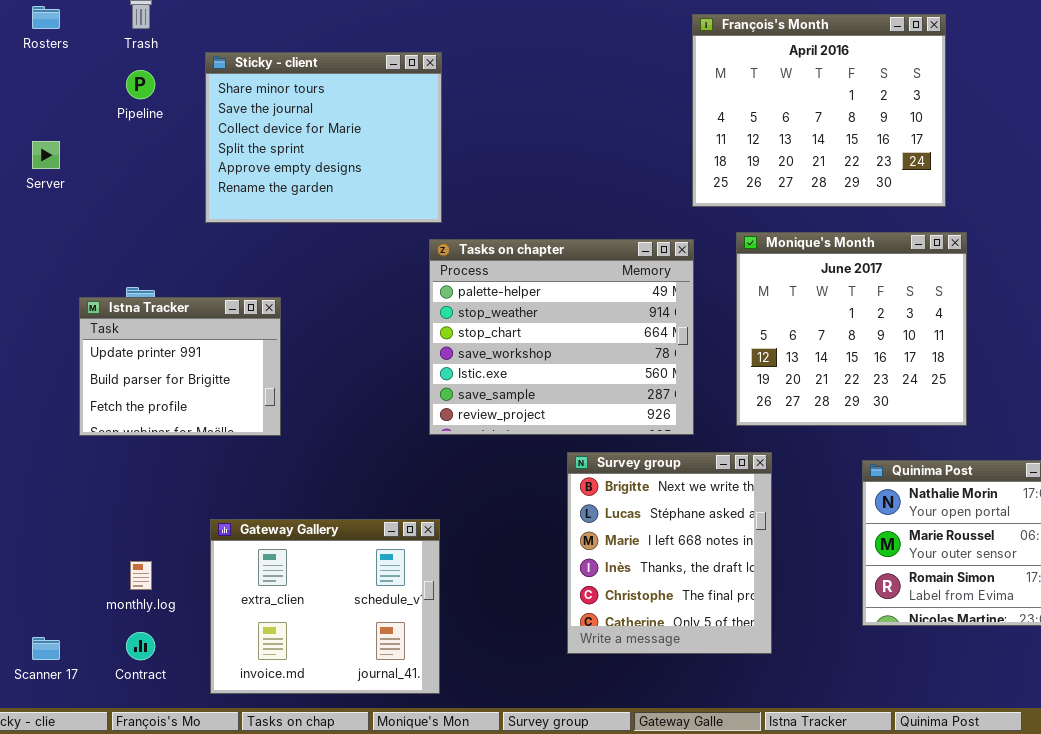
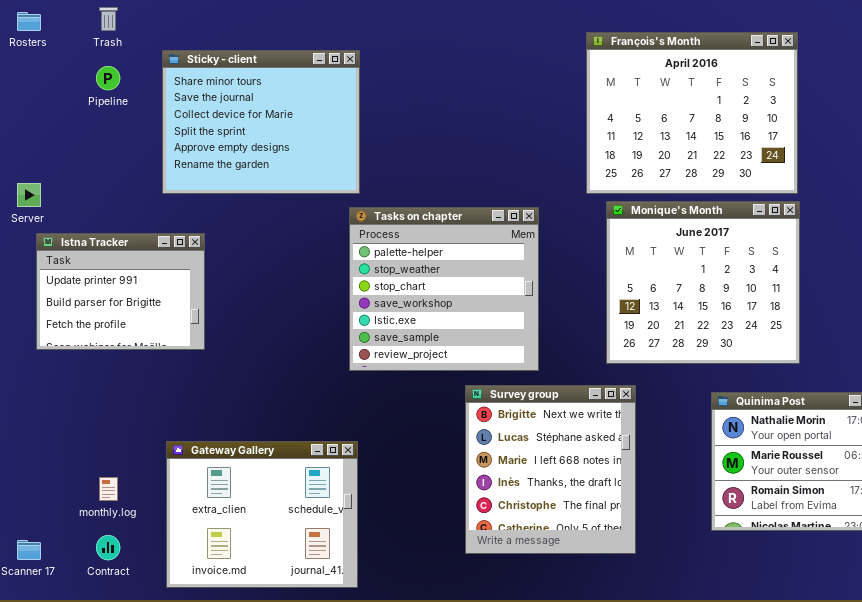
François's Month: [692,14,946,207] -> [586,32,798,194], moved
Server: [32,141,60,169] -> [17,183,41,207], moved
Tasks on chapter: [429,239,694,435] -> [349,207,539,371], resized
Istna Tracker: [79,297,281,436] -> [36,233,205,350], moved

